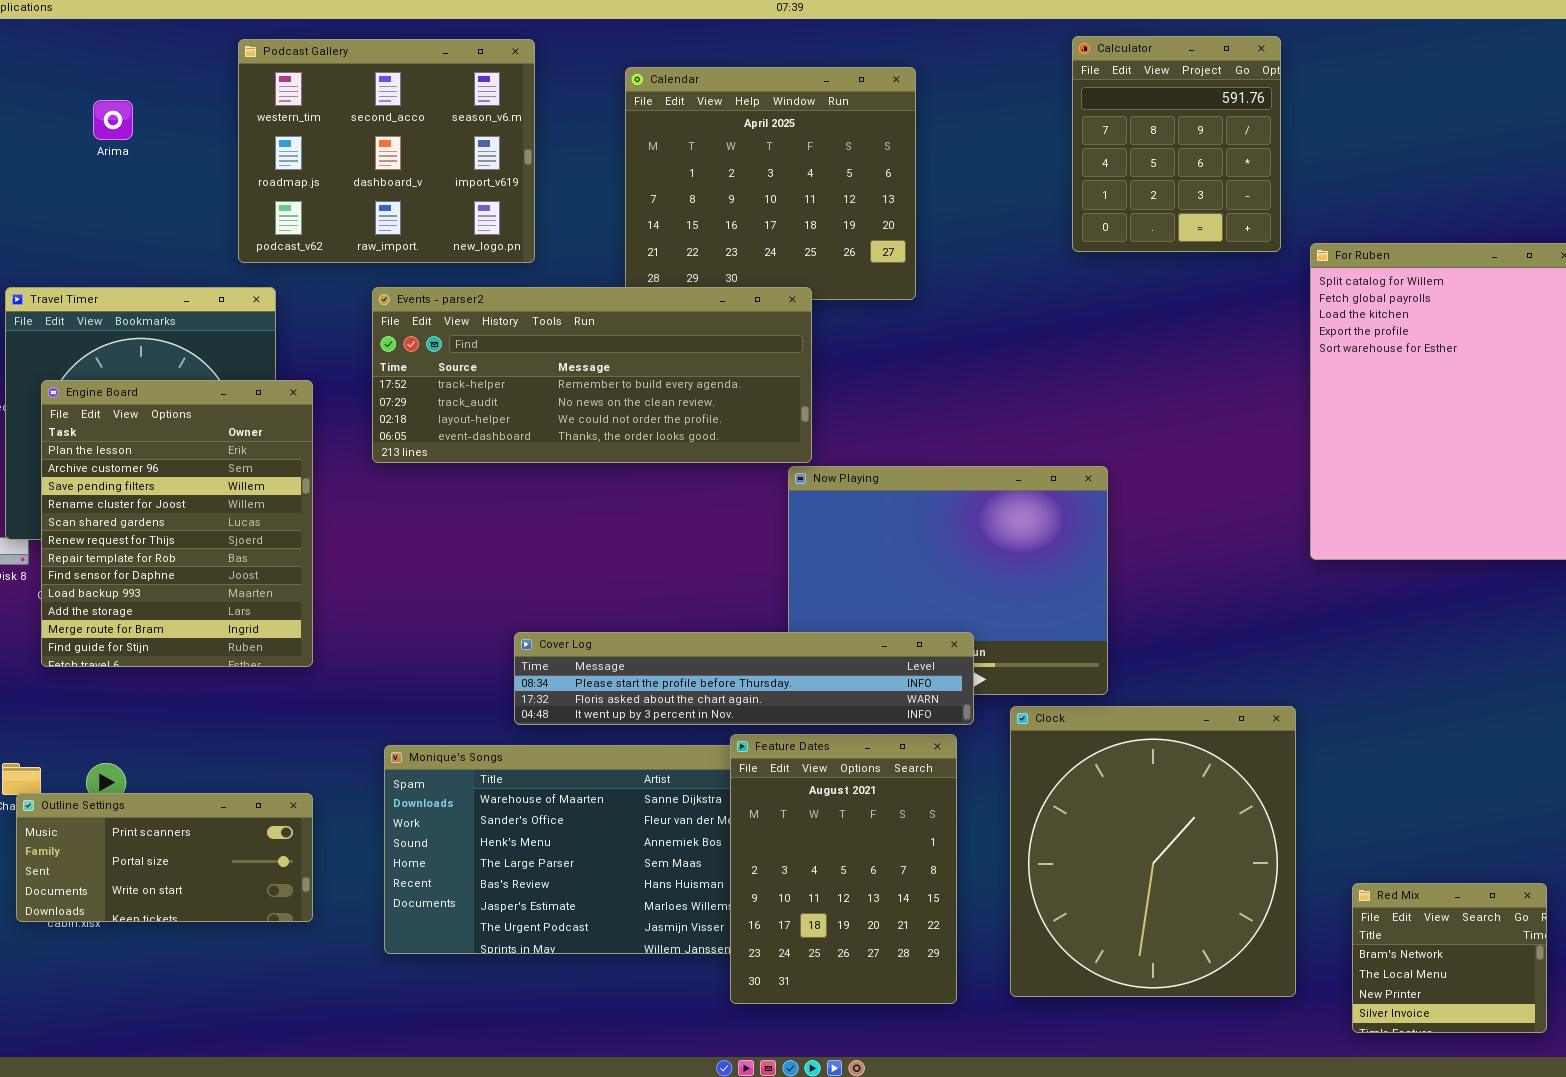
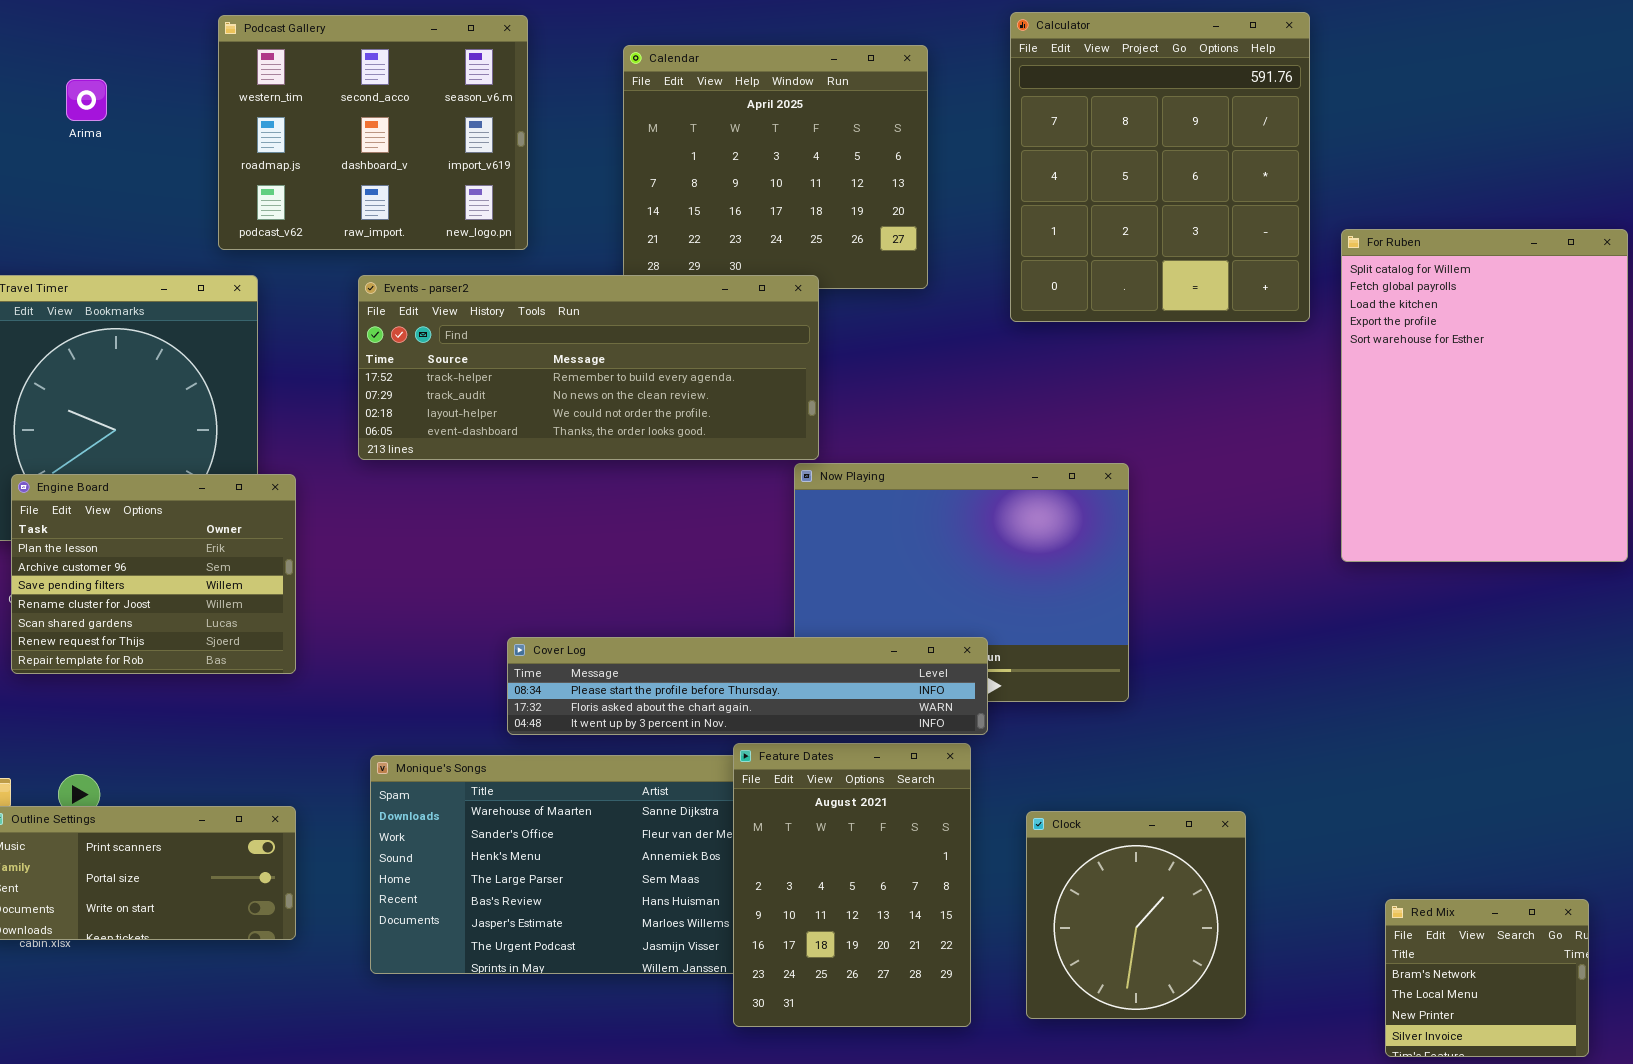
Calculator: [1072,36,1281,252] -> [1010,12,1310,322], resized
Engine Board: [41,380,313,667] -> [11,474,296,674], resized
Clock: [1010,706,1296,997] -> [1026,811,1246,1019], resized

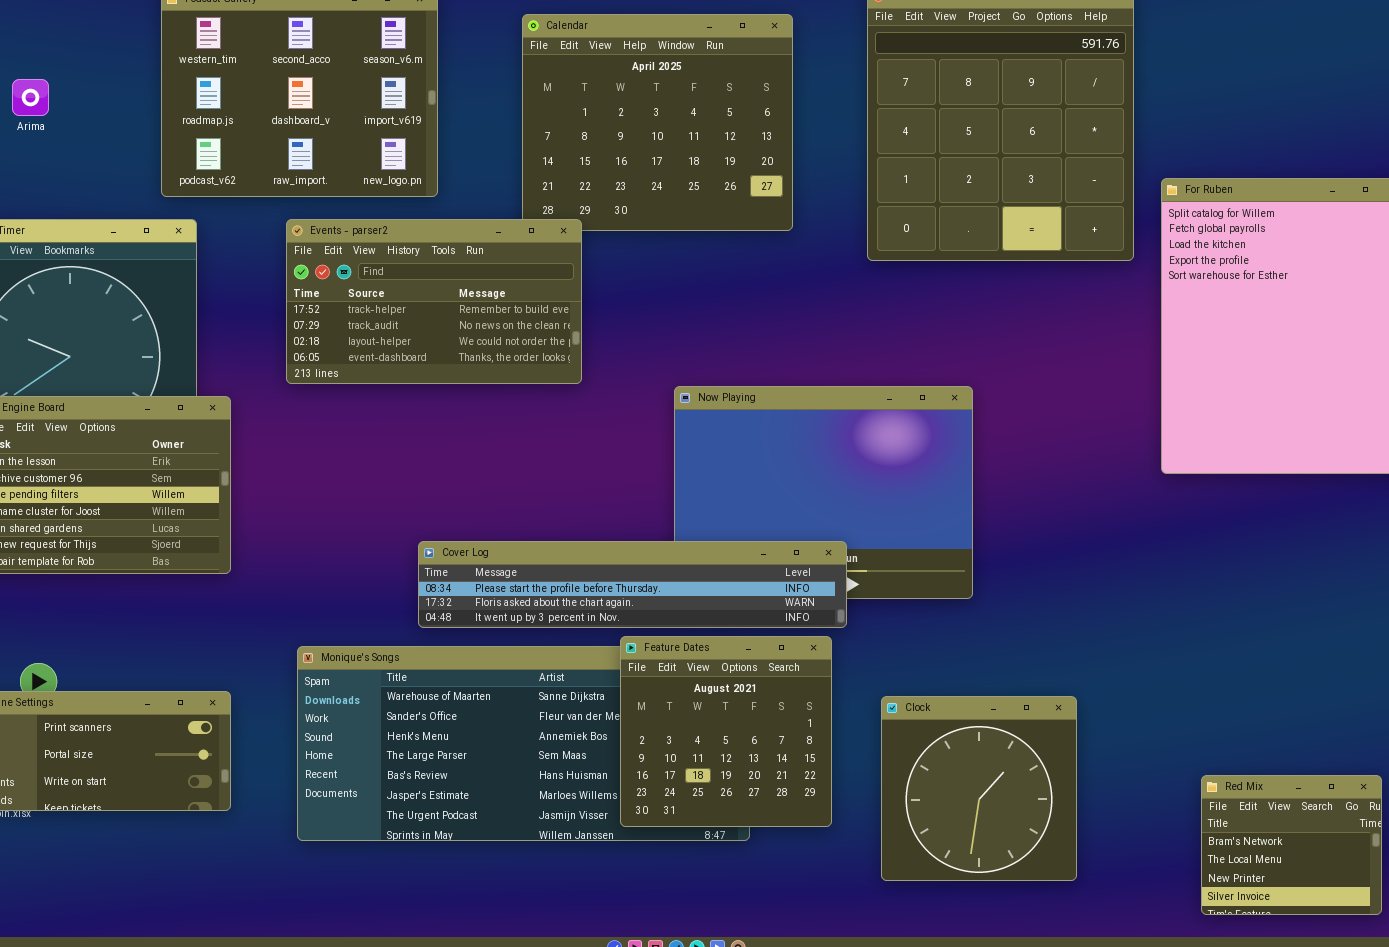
Arima: [66,79,107,121] -> [12,79,49,116], moved
Events - parser2: [358,275,819,460] -> [286,219,582,384], resized
Feature Dates: [733,743,971,1027] -> [620,636,832,827], resized

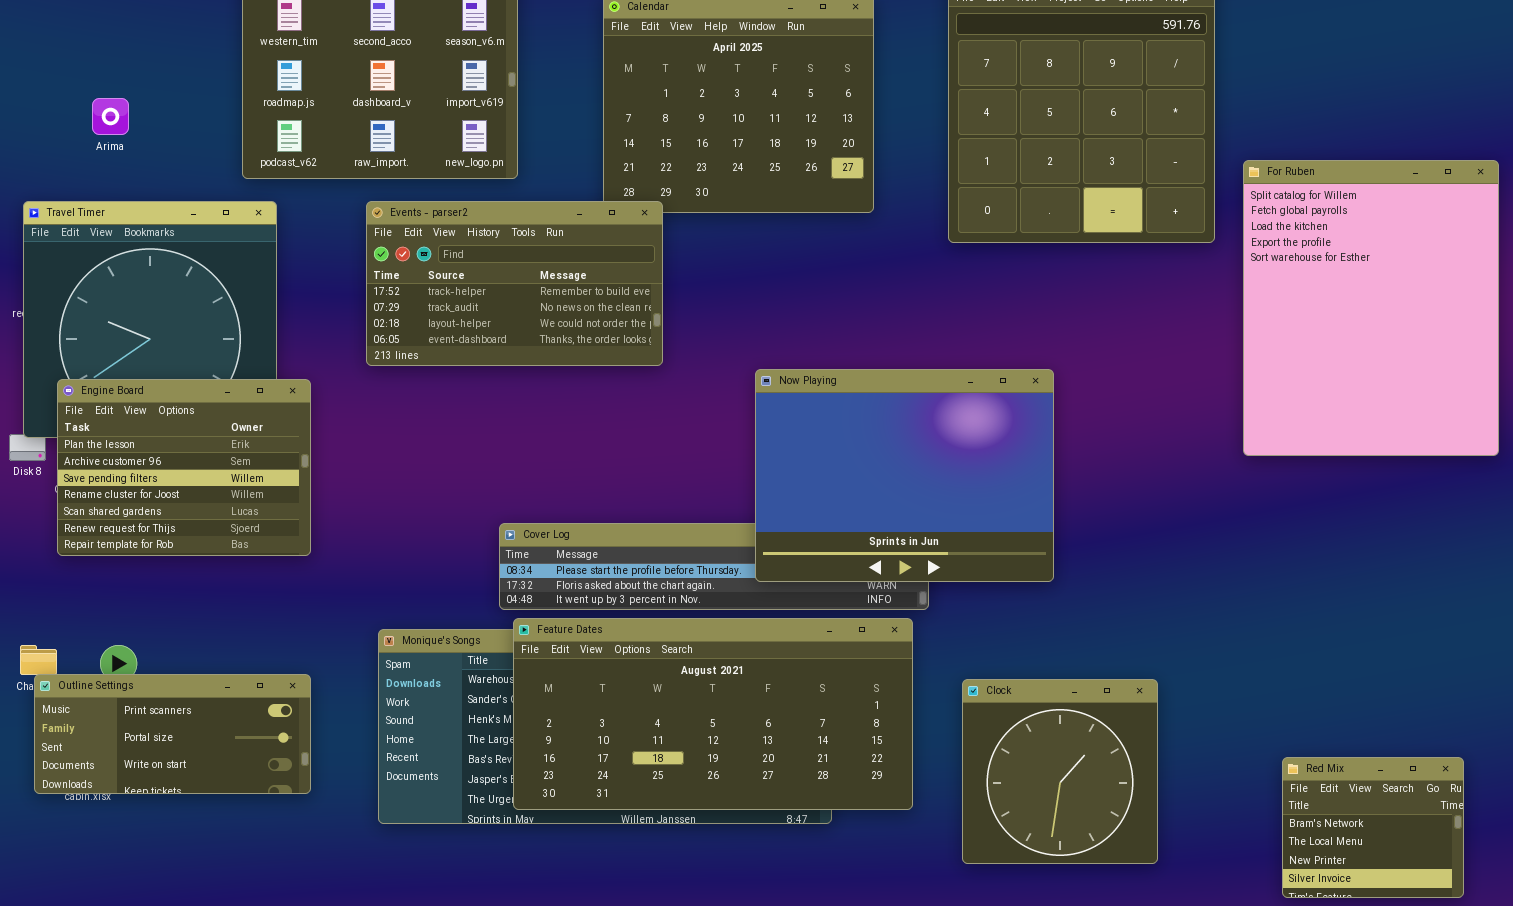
Arima: [12,79,49,116] -> [92,98,129,135], moved
Now Playing: [674,386,973,599] -> [755,369,1054,582], raised
Feature Dates: [620,636,832,827] -> [513,618,913,810], resized

